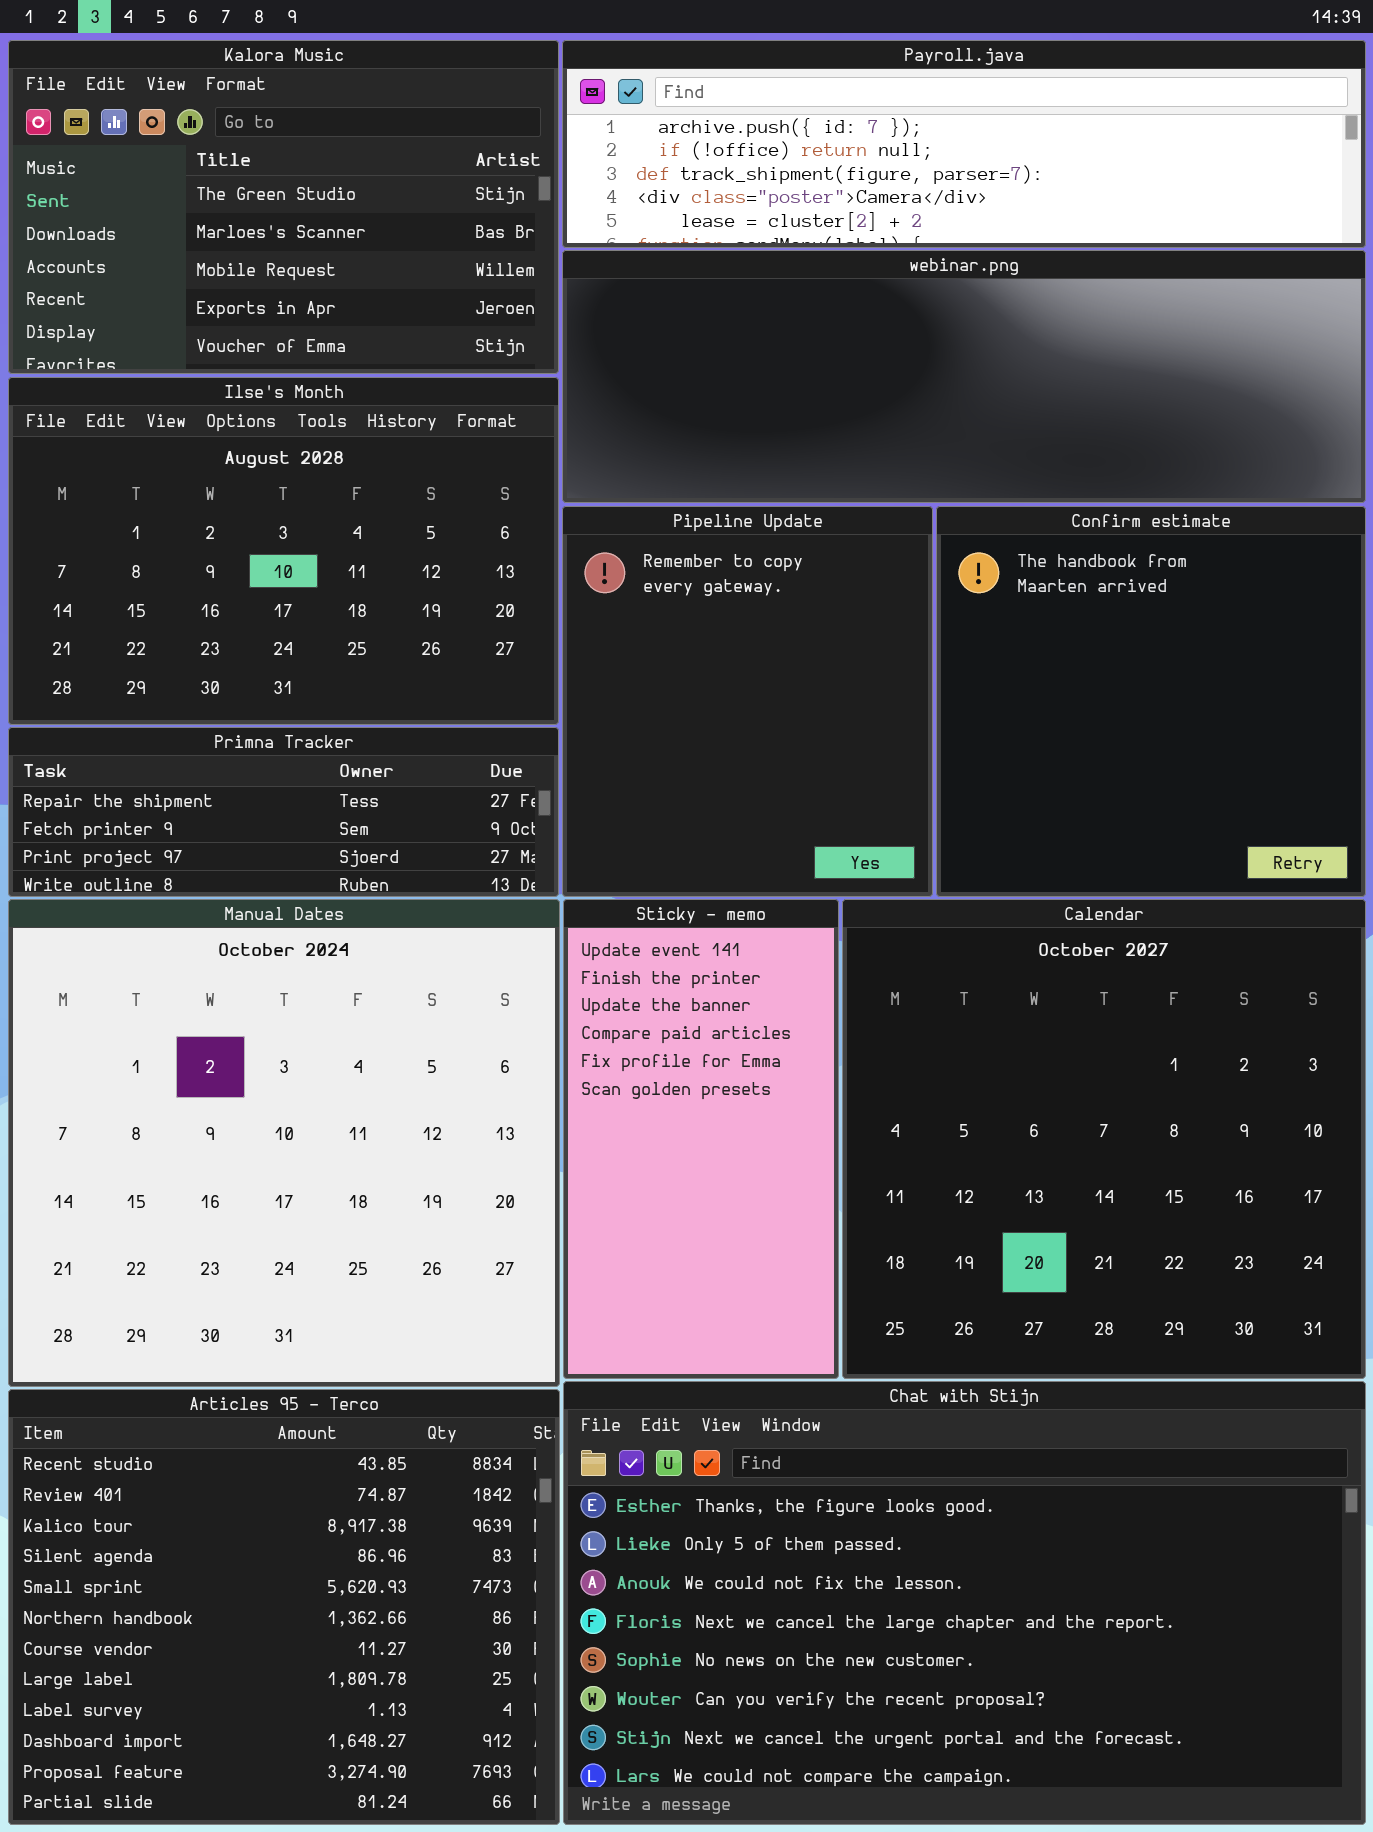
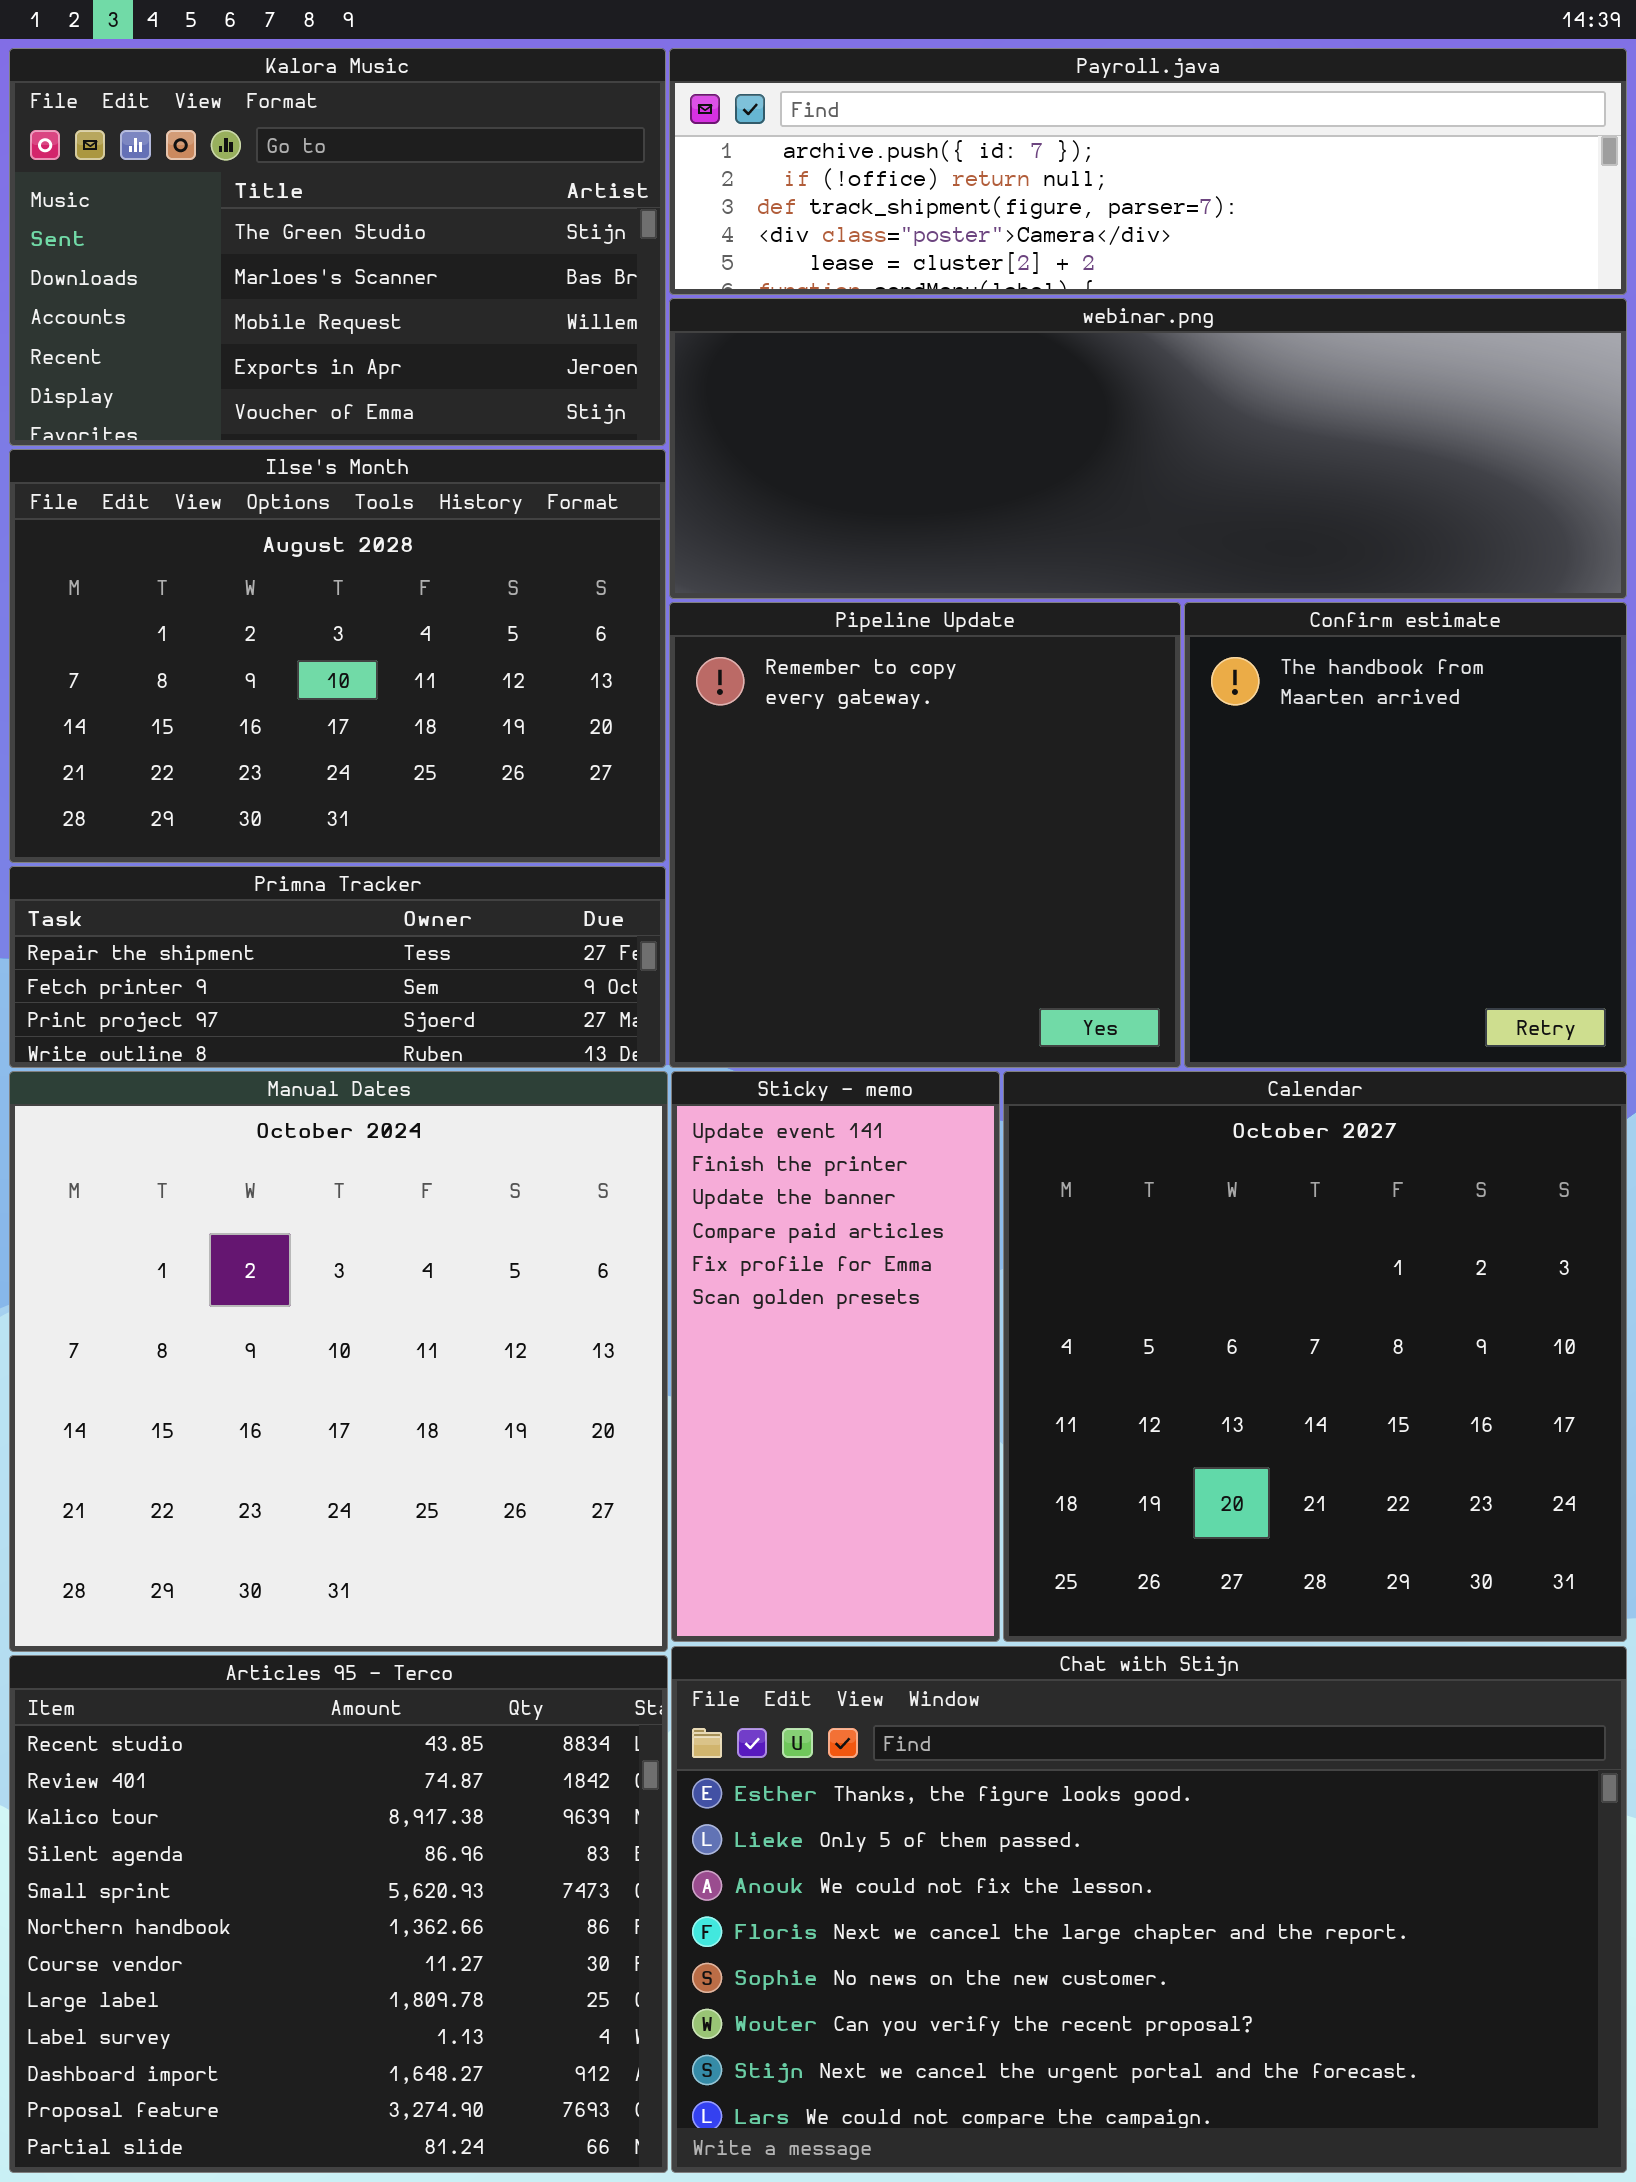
Pipeline Update: [562,506,933,897] -> [669,602,1181,1068], resized
Confirm estimate: [936,506,1366,897] -> [1184,602,1627,1068], resized

